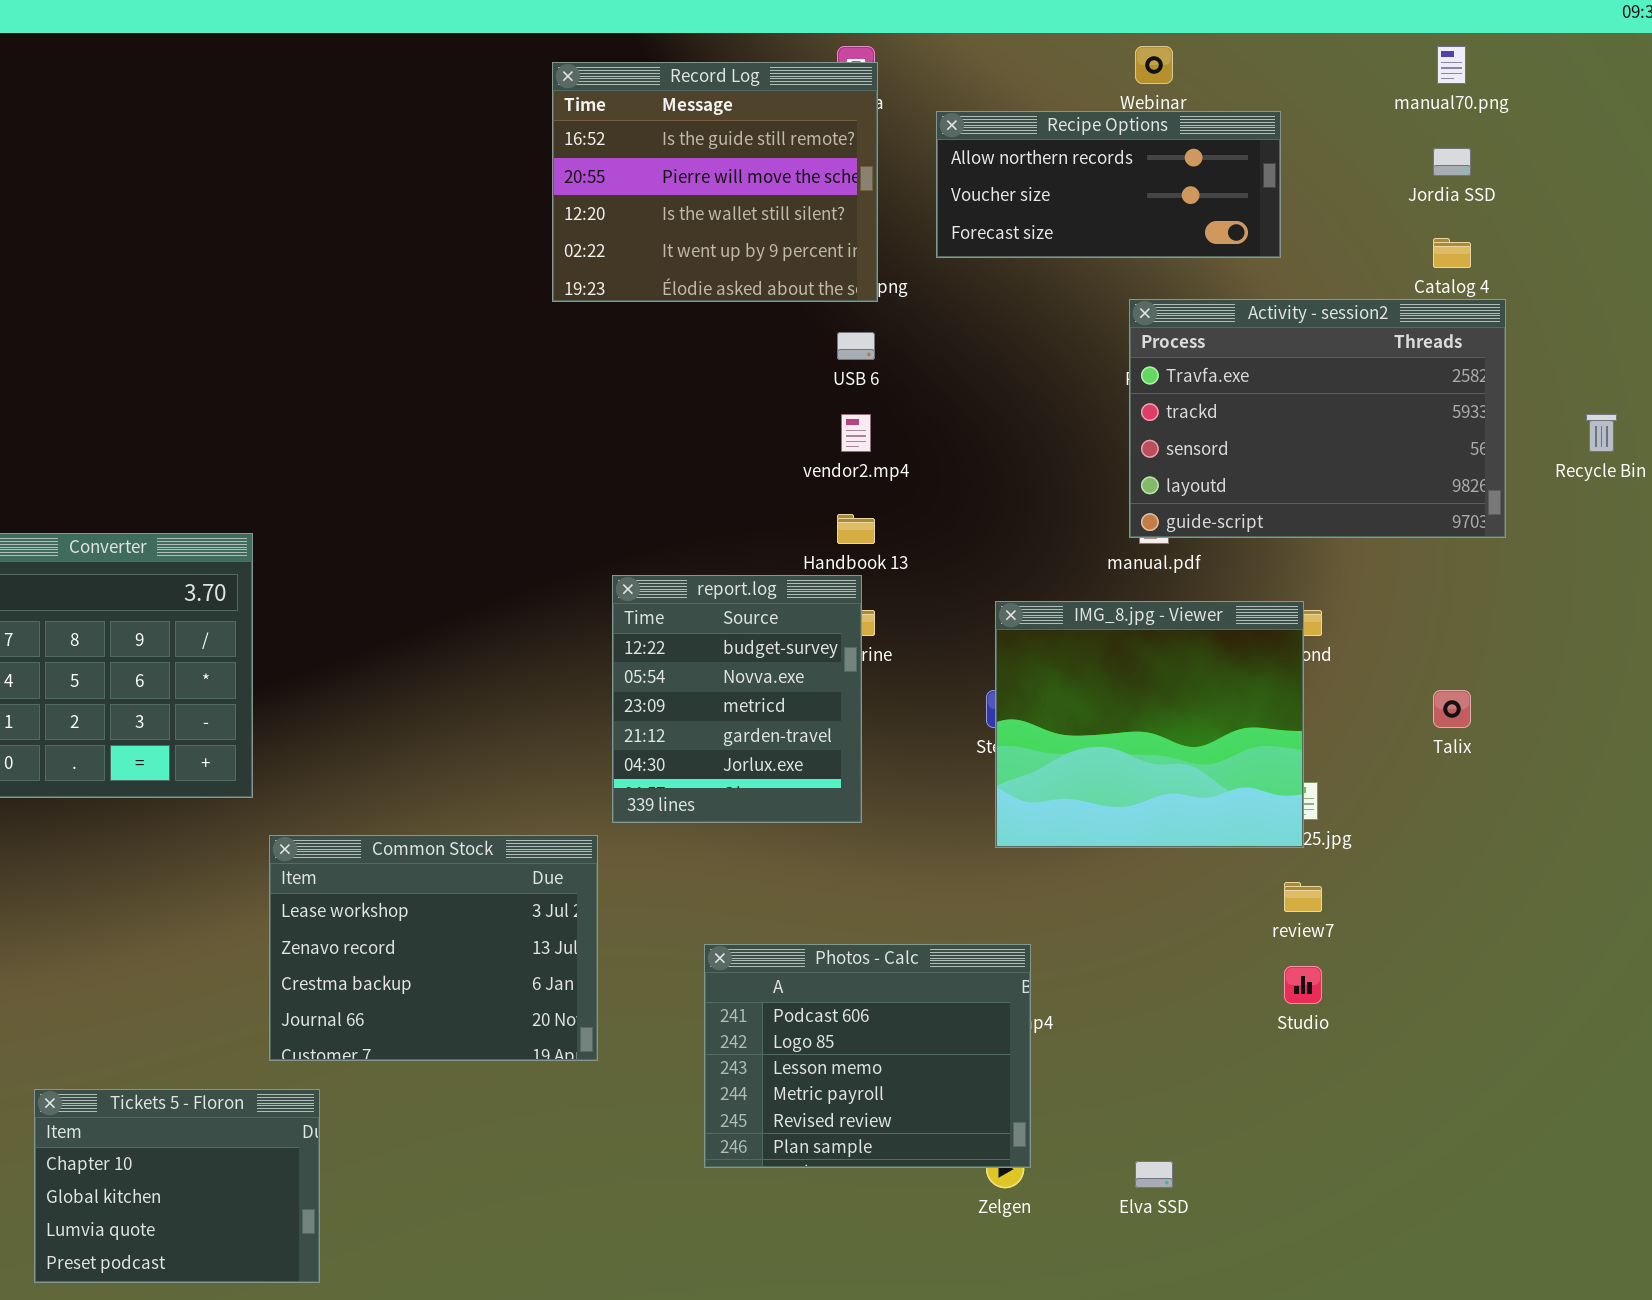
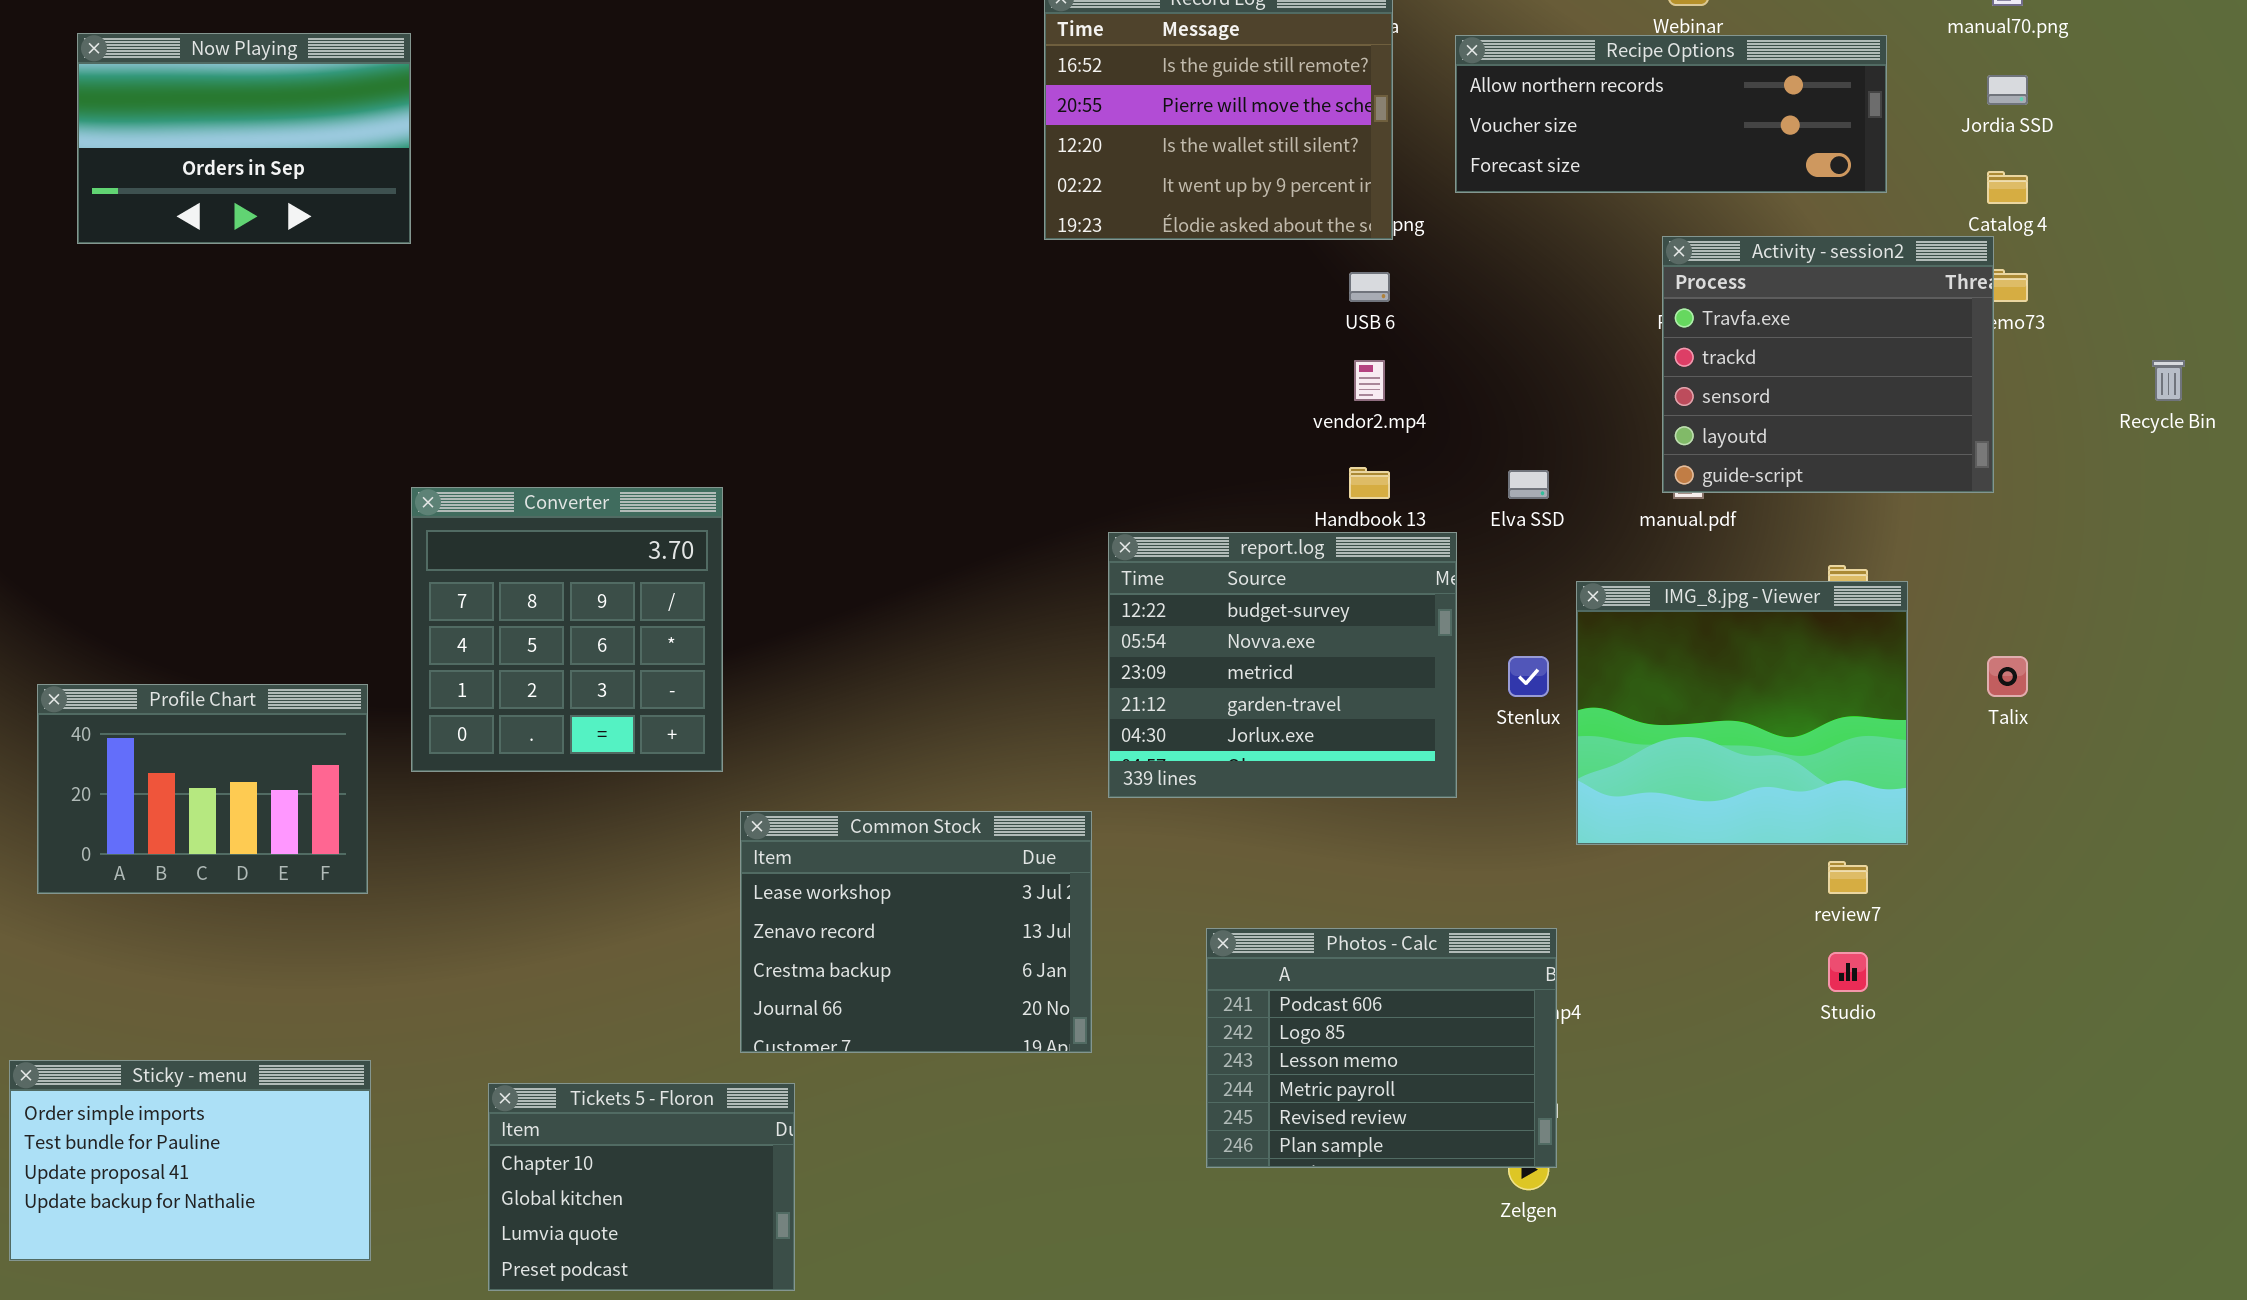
Recipe Options: [936,111,1281,258] -> [1455,35,1887,193], resized
Activity - session2: [1129,299,1506,538] -> [1662,236,1994,493], resized
report.log: [612,575,862,823] -> [1108,532,1457,798], resized
IMG_8.jpg - Viewer: [995,601,1304,848] -> [1576,581,1908,845], moved
Elva SSD: [1135,1161,1173,1188] -> [1508,470,1549,499], moved

